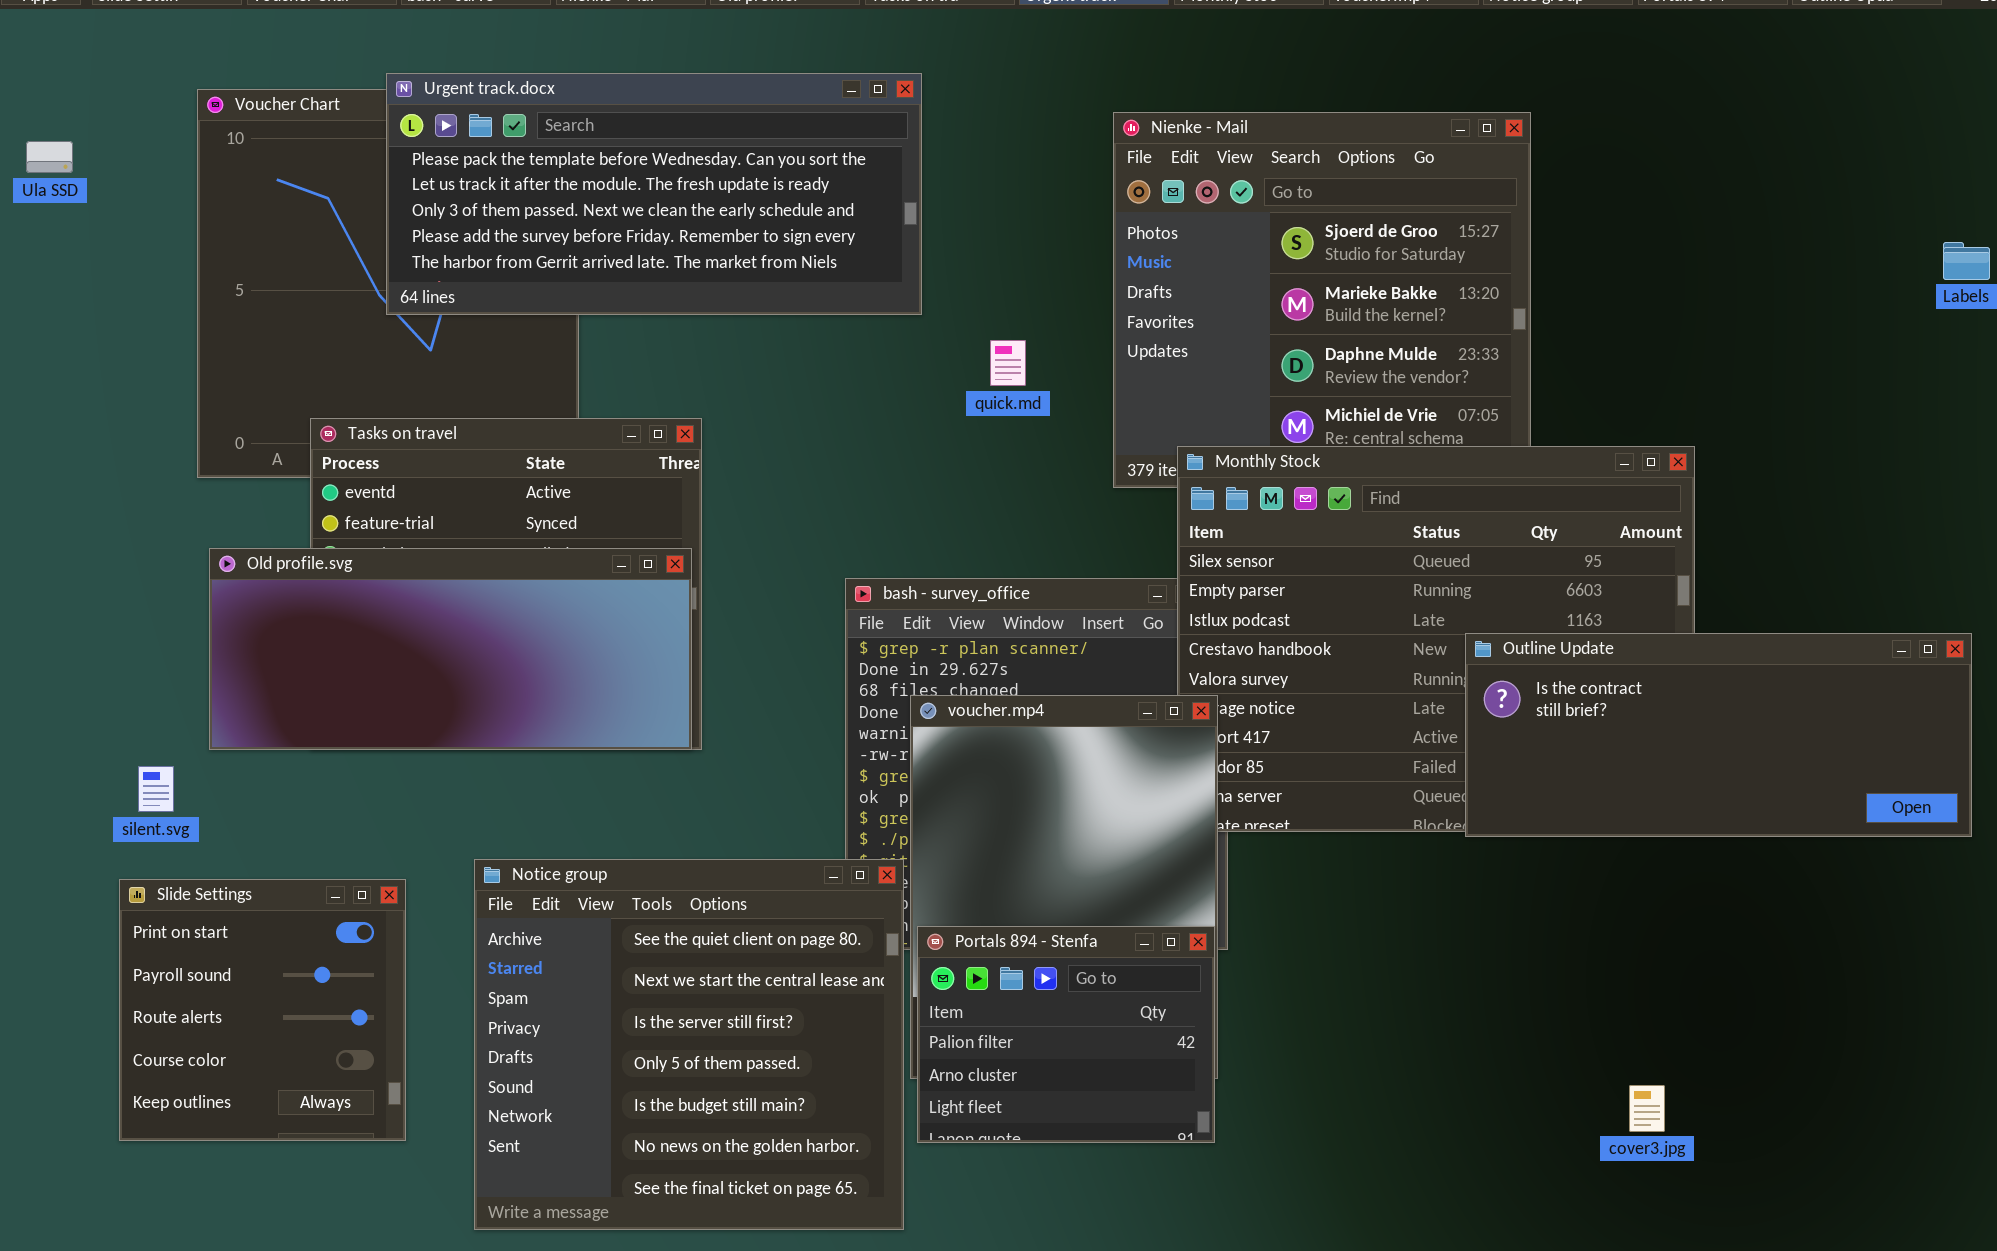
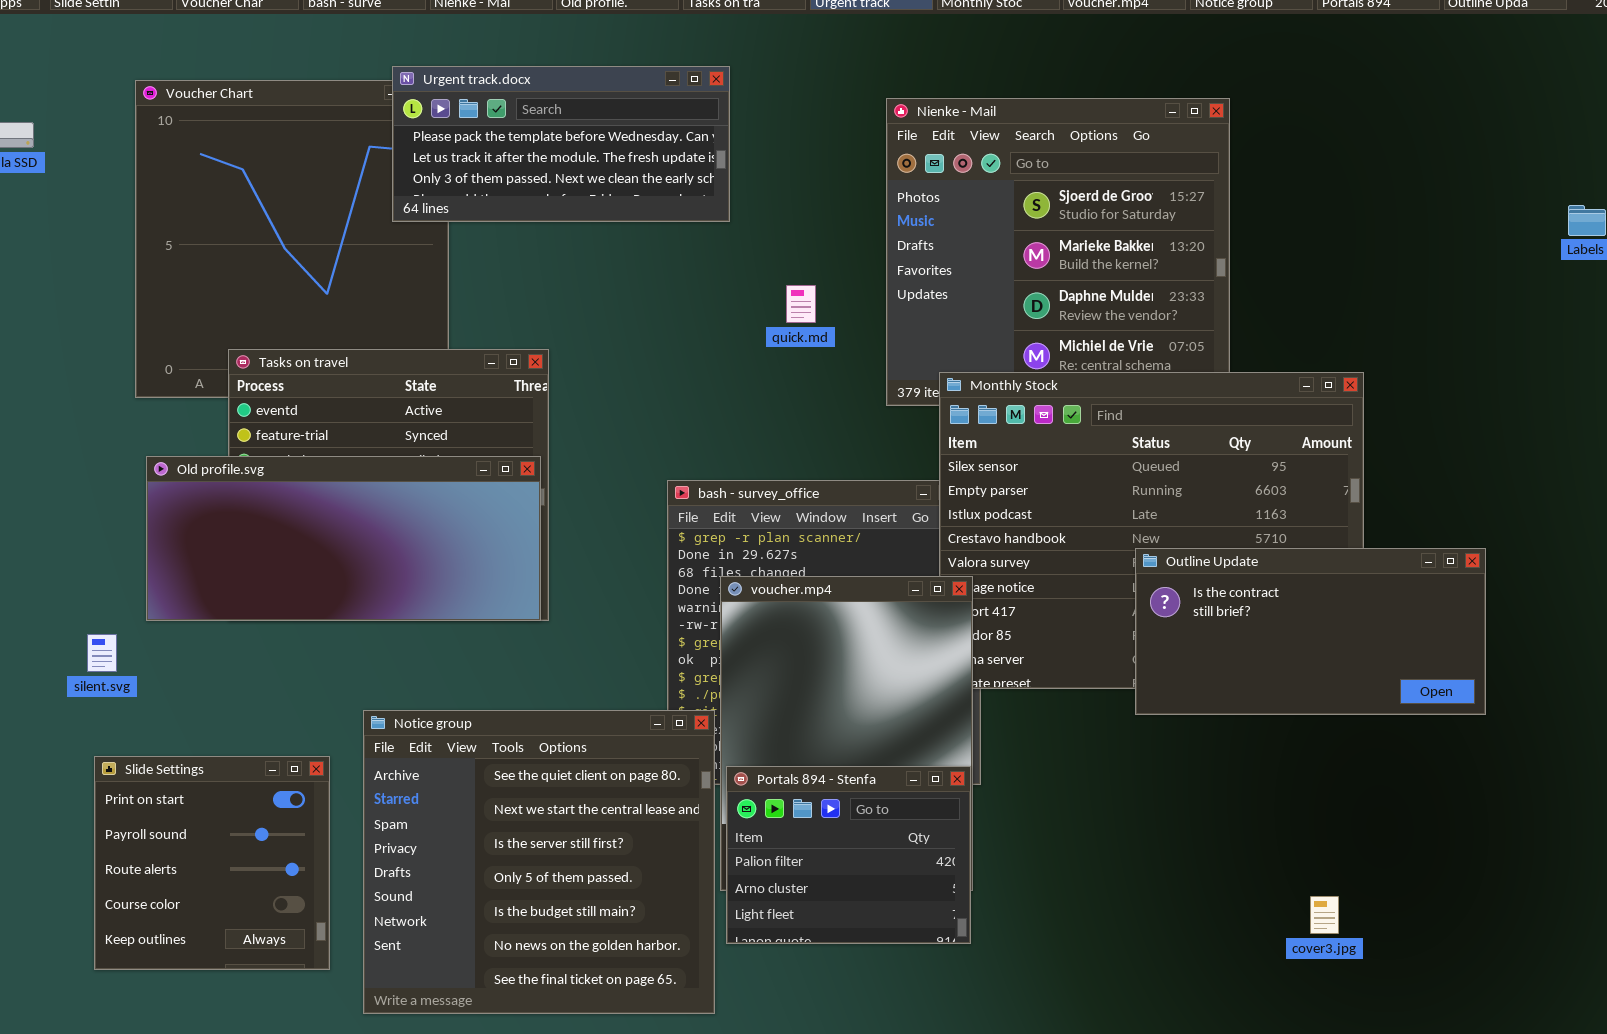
Urgent track.docx: [386,73,922,315] -> [392,66,730,222], resized
Outline Update: [1465,633,1972,837] -> [1135,548,1486,715], moved, resized
Slide Settings: [119,879,406,1141] -> [94,756,330,970], moved

